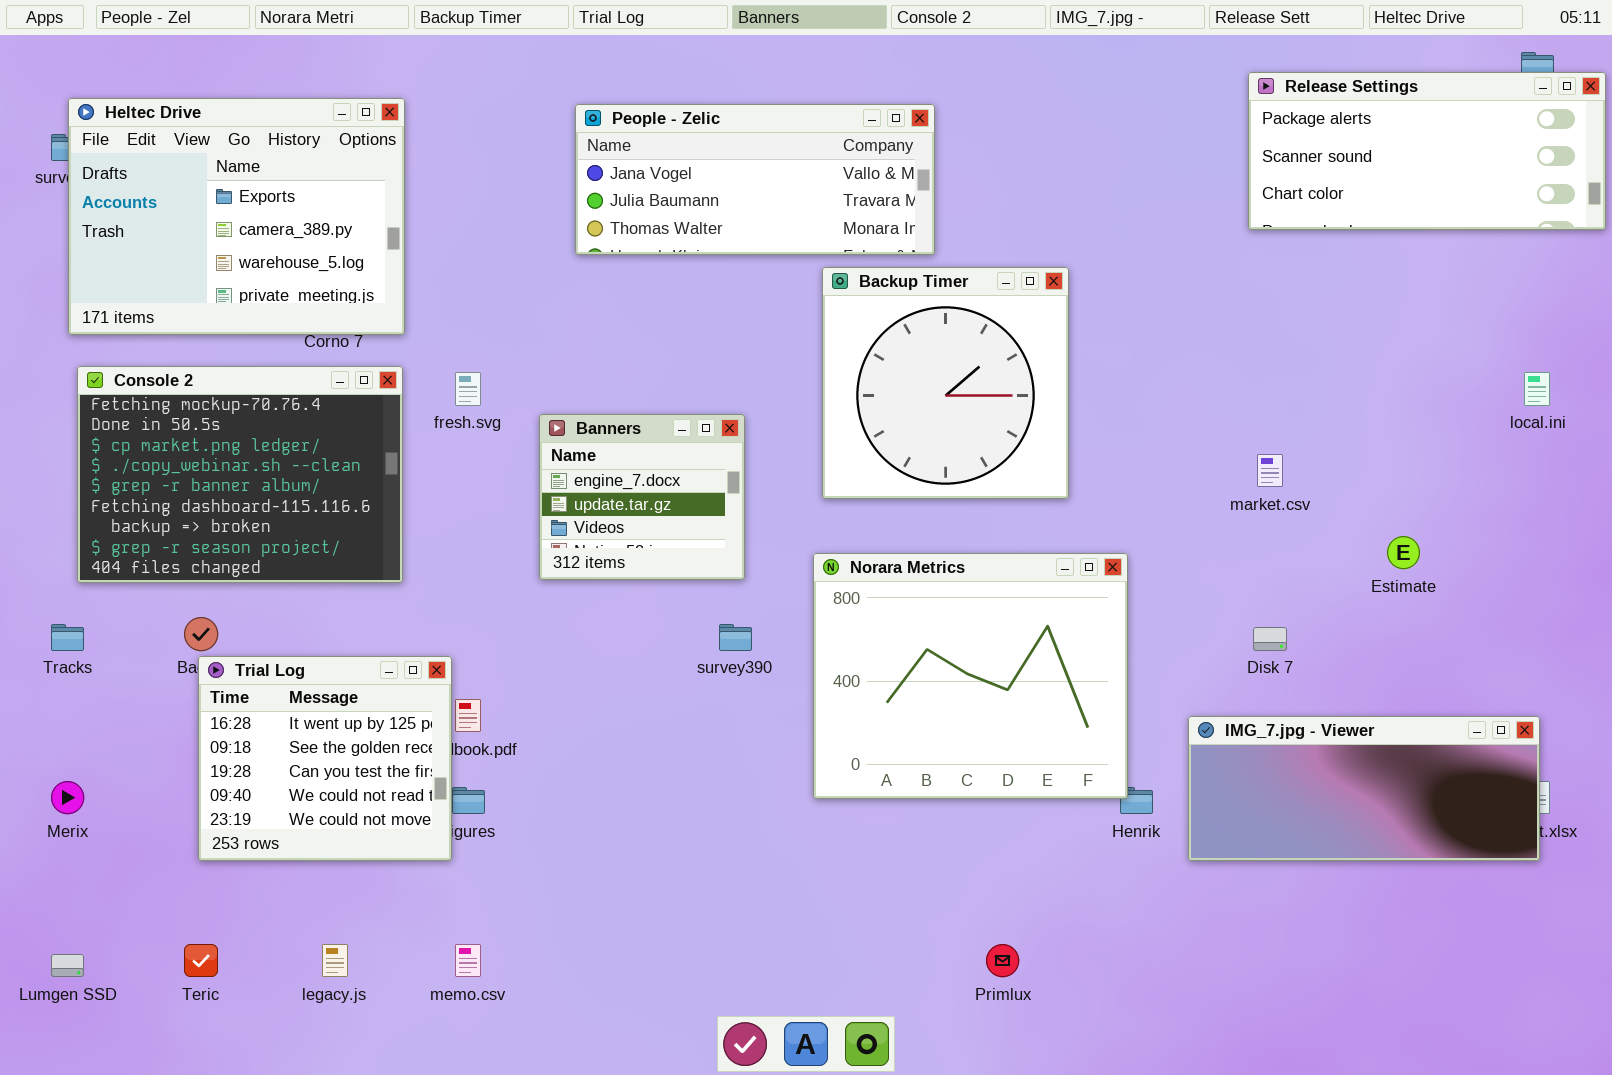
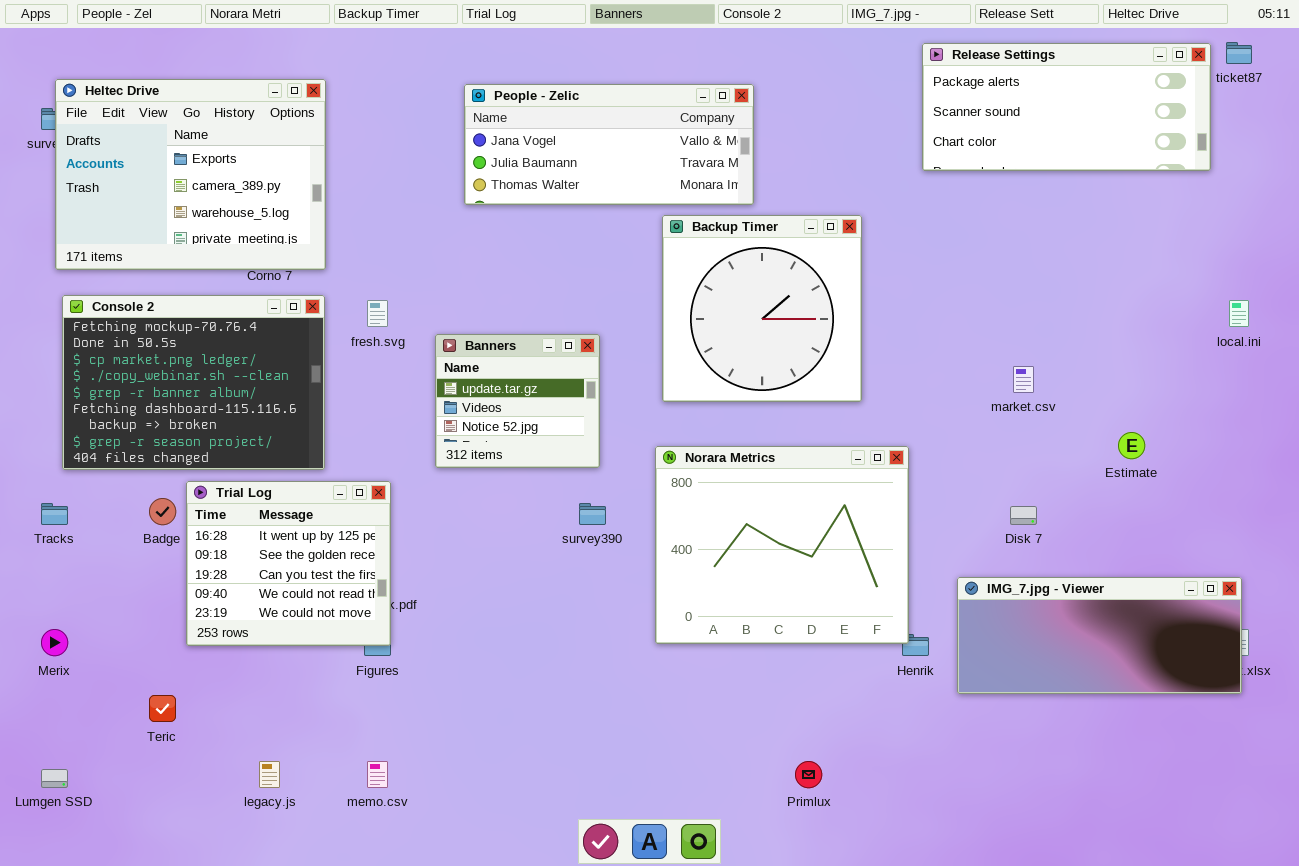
Release Settings: [1248,72,1606,230] -> [922,43,1211,171], moved
Banners: [539,414,745,580] -> [435,334,600,468], scrolled down 1 row
Trial Log: [198,656,452,861] -> [186,481,391,646], moved
Teric: [184,944,218,977] -> [149,695,176,722], moved

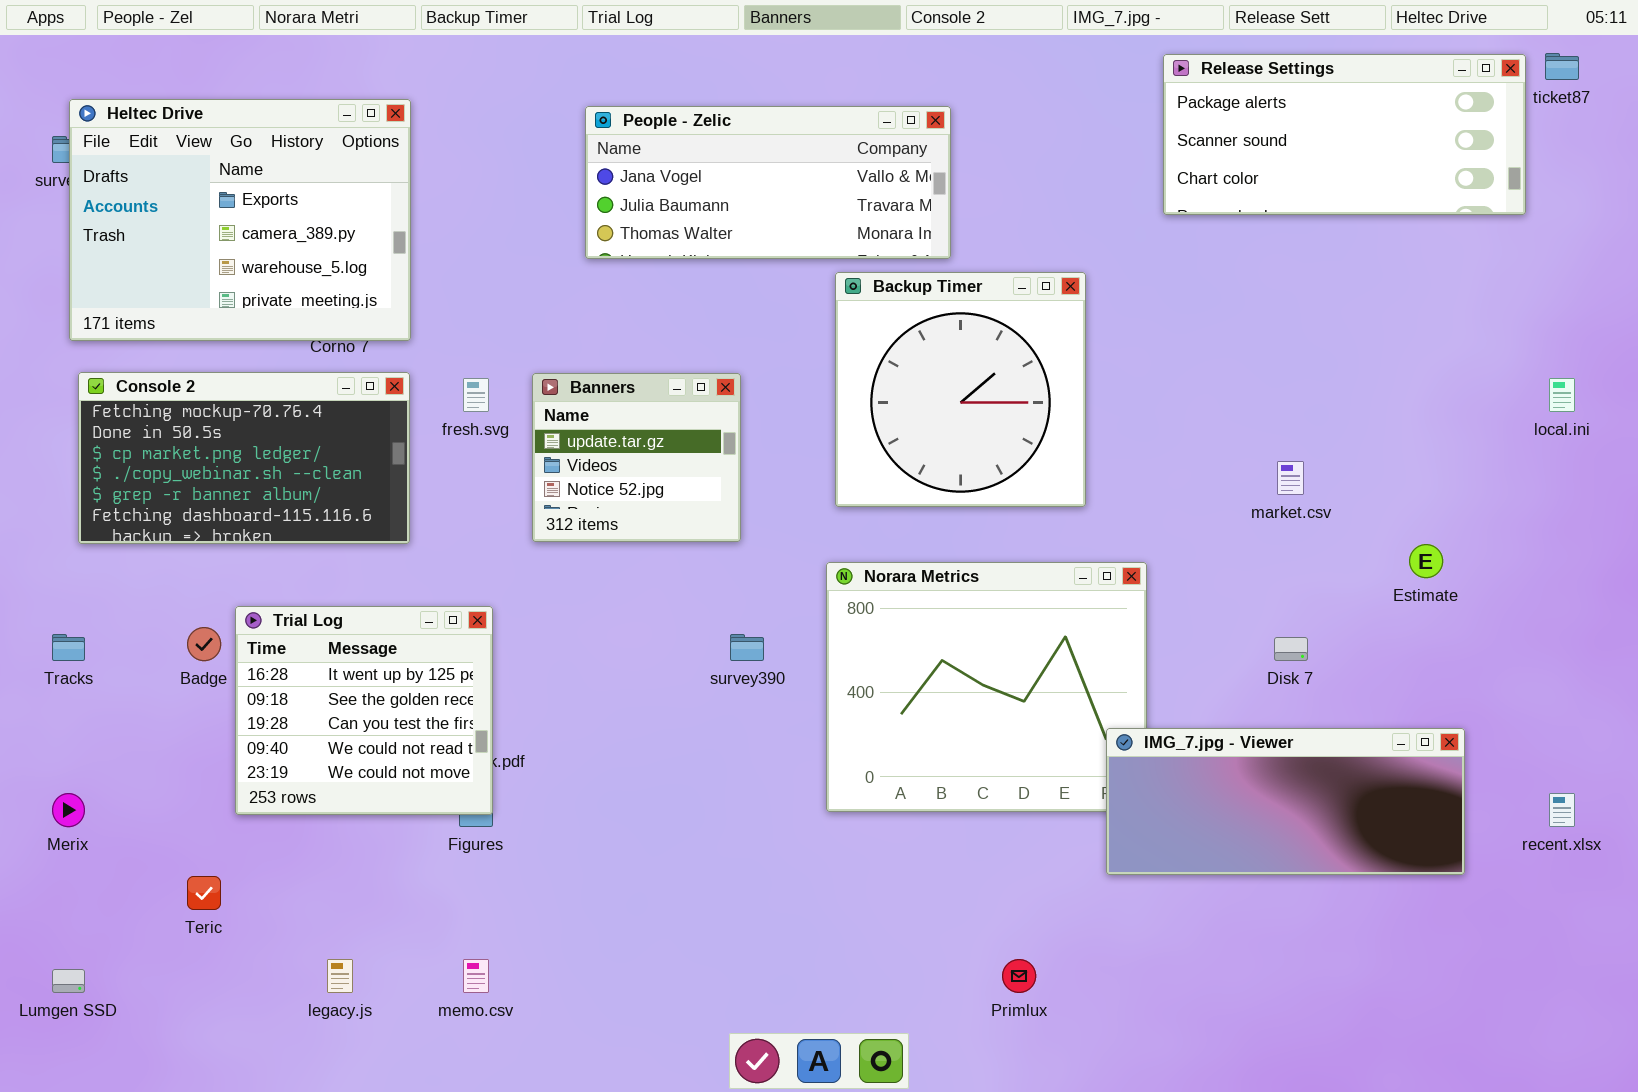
Console 2: [62,295,325,470] -> [78,372,410,544], resized
Banners: [435,334,600,468] -> [532,373,741,542], moved
IMG_7.jpg - Viewer: [957,577,1242,694] -> [1106,728,1465,875], moved

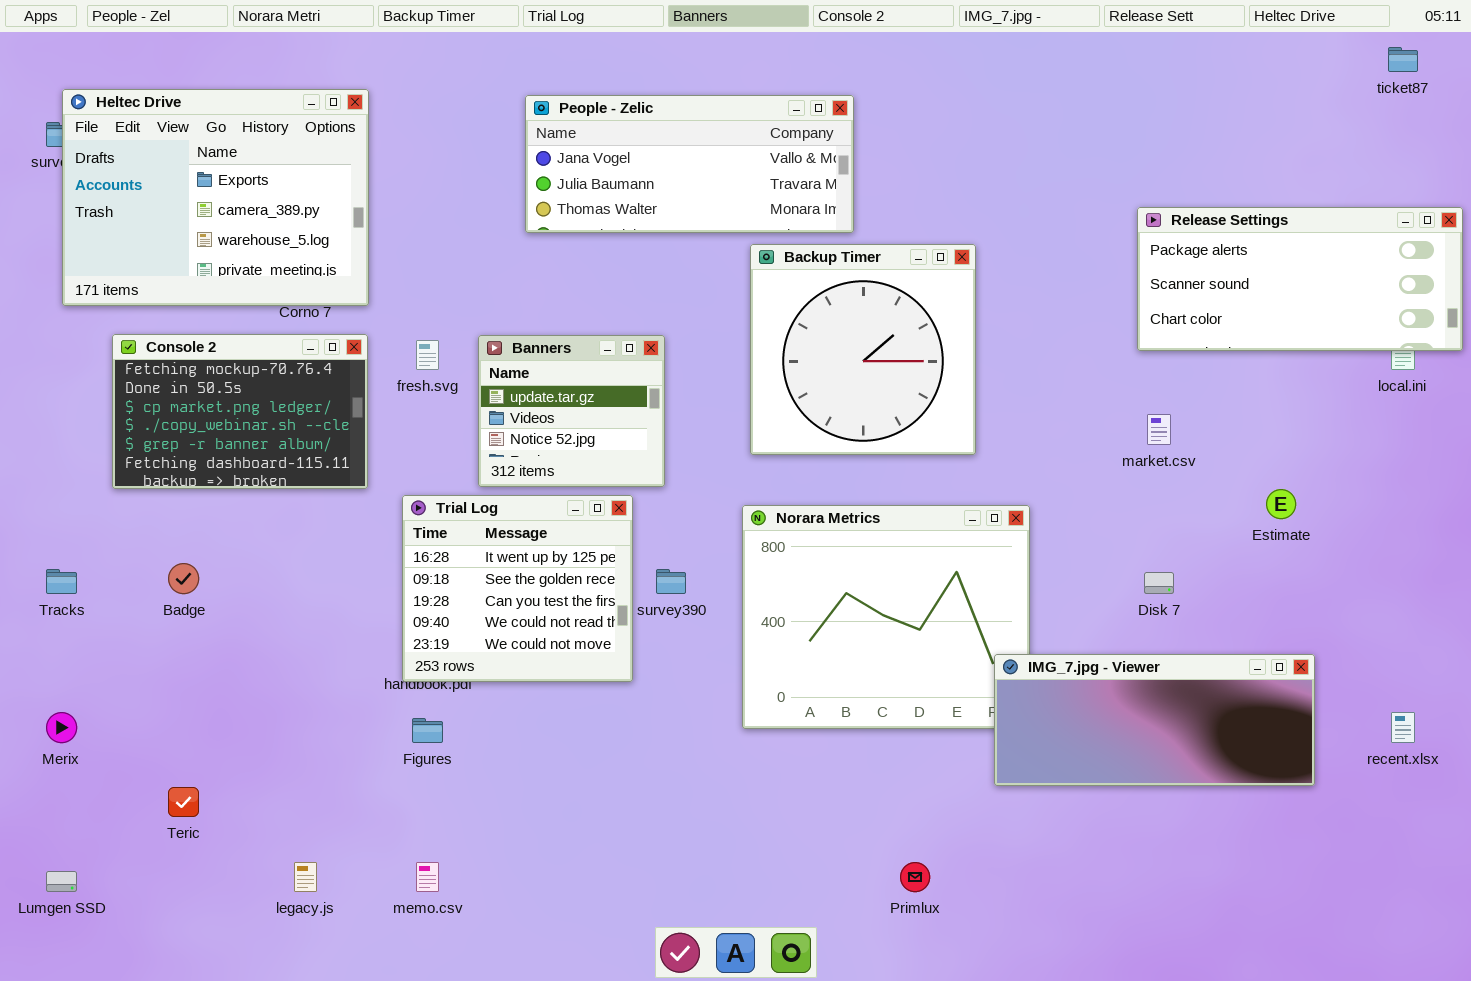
Release Settings: [1163,54,1526,215] -> [1137,207,1463,351], moved
Console 2: [78,372,410,544] -> [112,334,368,489], resized
Trial Log: [235,606,493,815] -> [402,495,633,682], moved

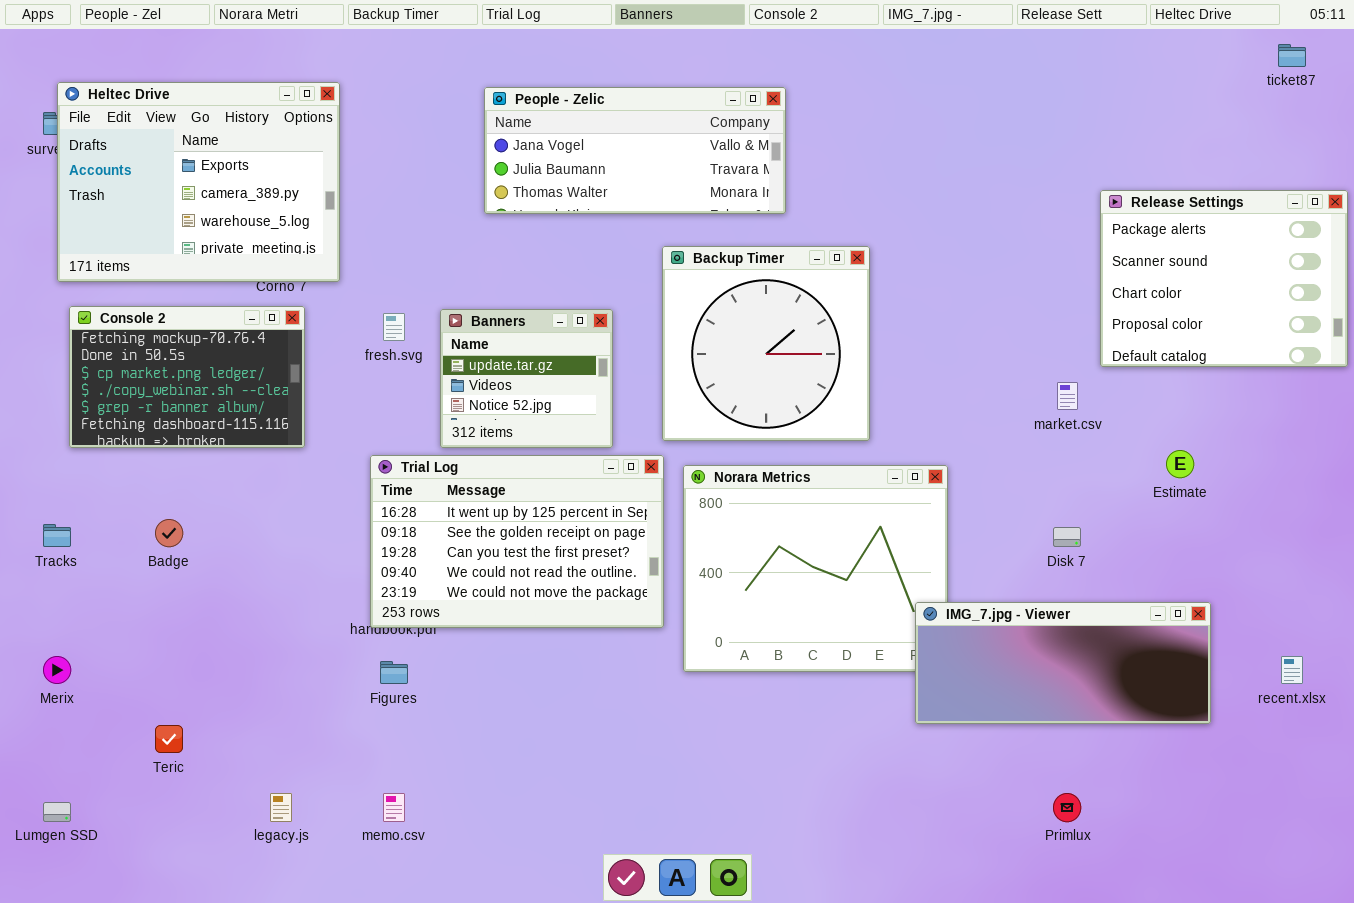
Release Settings: [1137,207,1463,351] -> [1100,190,1348,367], resized
Backup Timer: [750,244,976,455] -> [662,246,870,441], moved
Console 2: [112,334,368,489] -> [69,306,305,448], moved
Trial Log: [402,495,633,682] -> [370,455,664,628], resized
Primlux: [900,862,930,892] -> [1053,793,1081,822], moved

